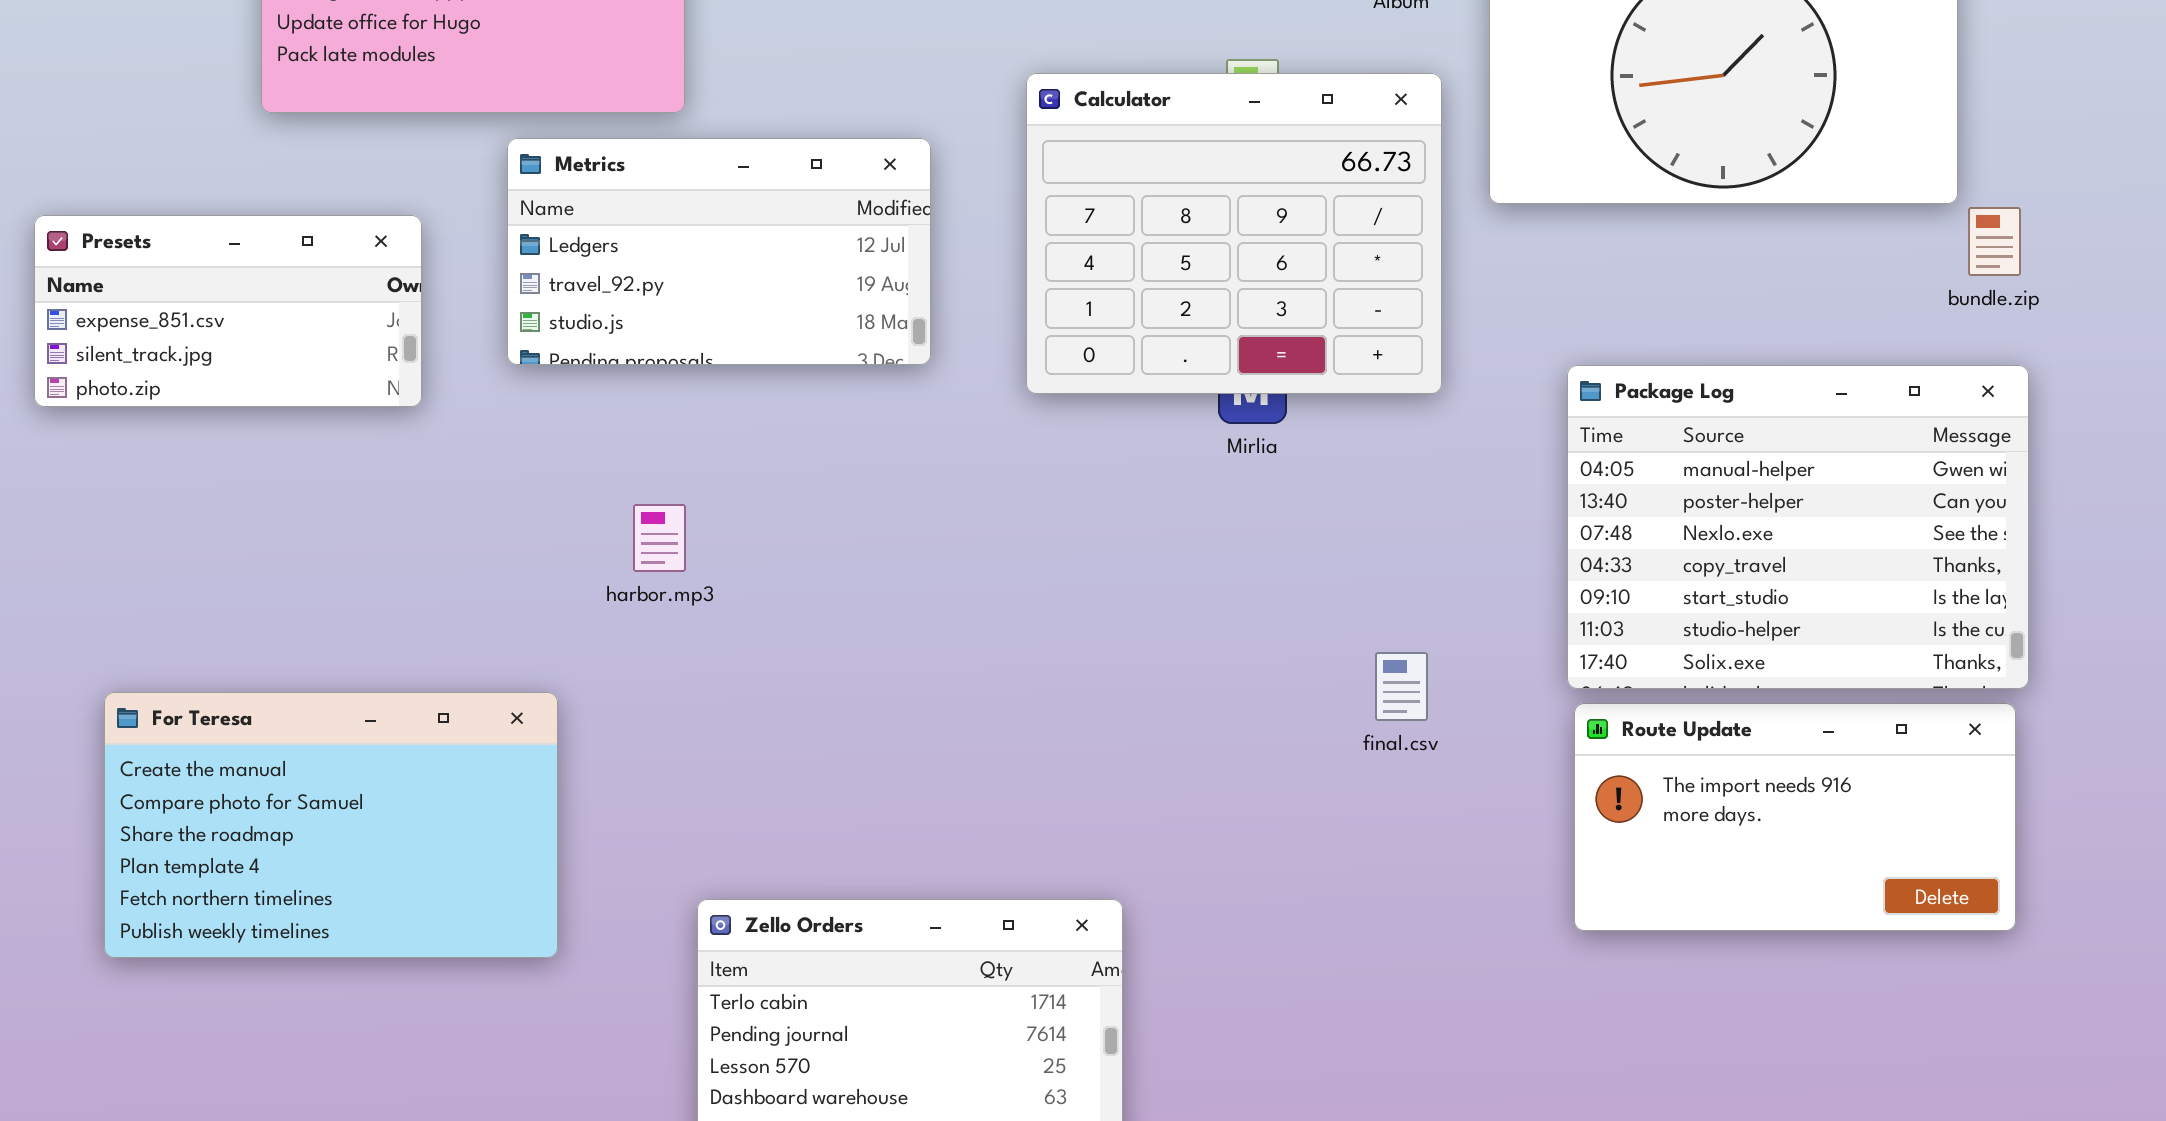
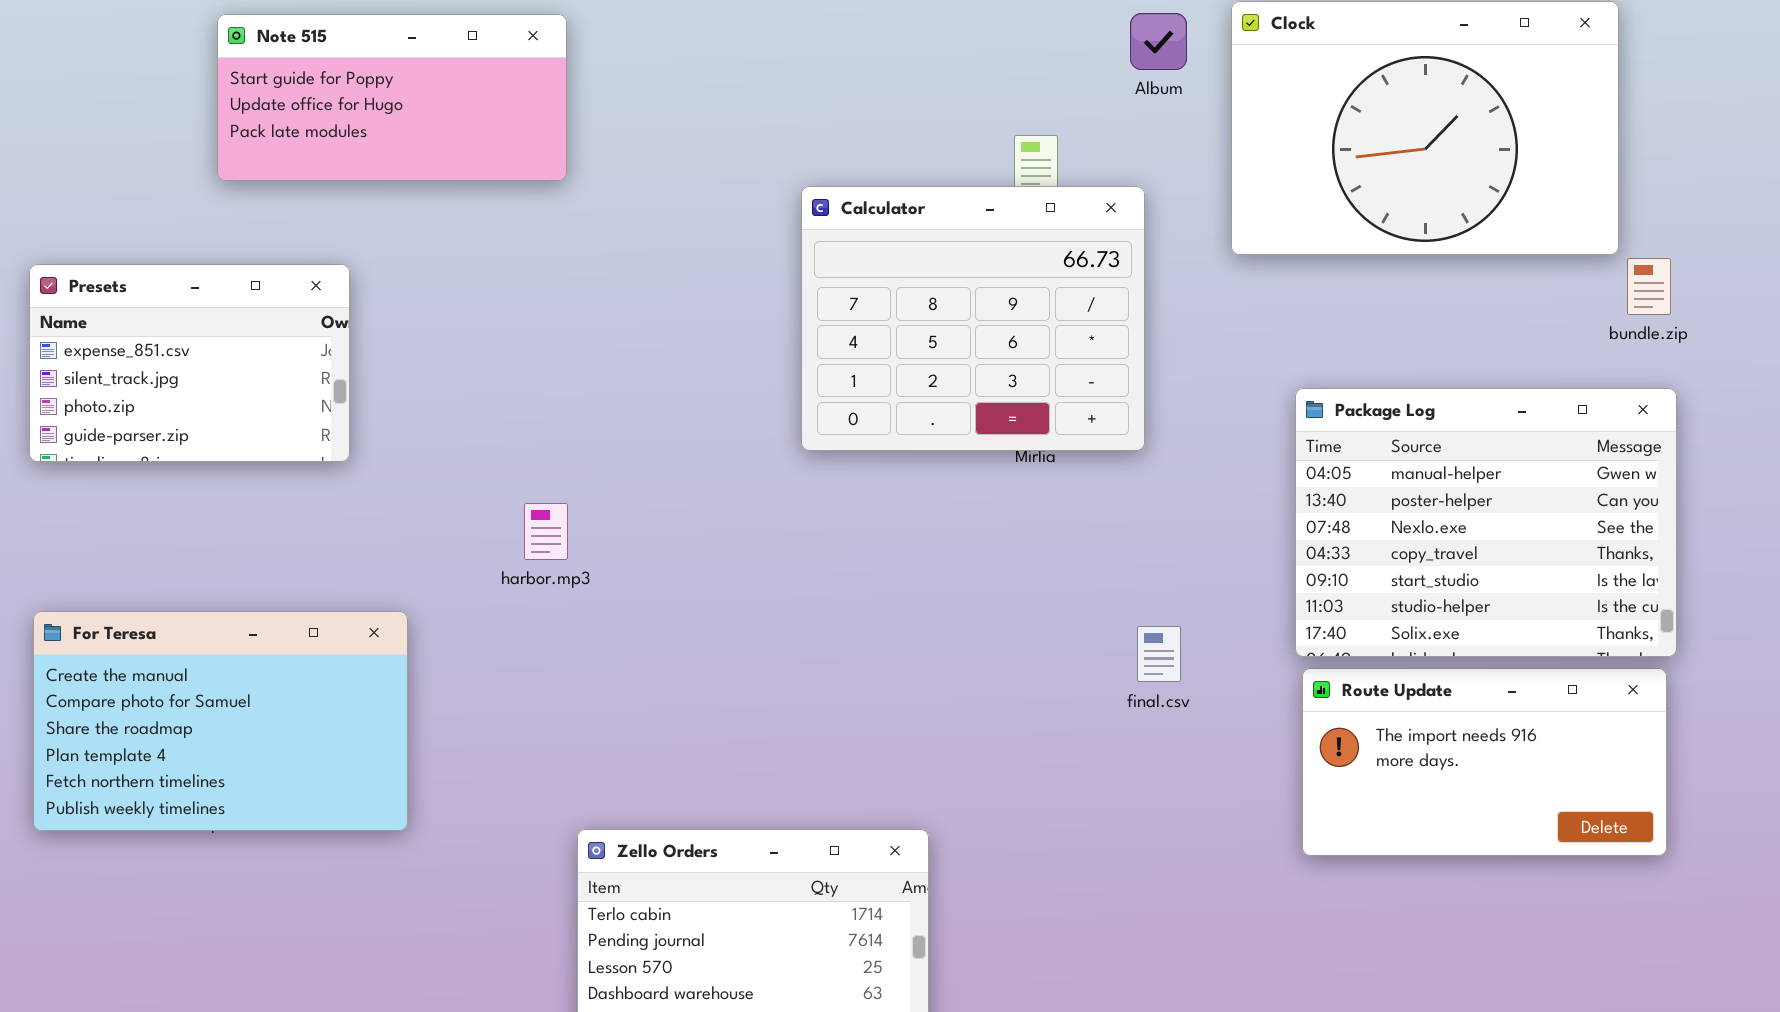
Calculator: [1026,73,1442,394] -> [801,186,1145,451], moved
Metrics: [507,138,931,365] -> none, closed
Presets: [34,215,422,407] -> [29,264,350,462], resized
For Teresa: [104,692,558,958] -> [33,611,408,831], moved

